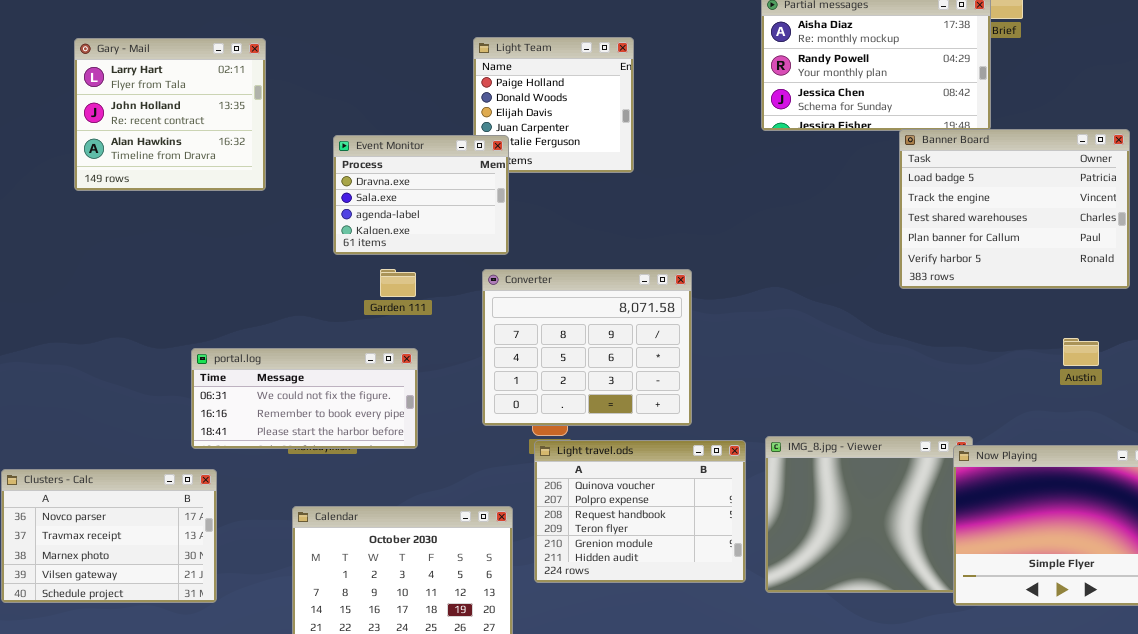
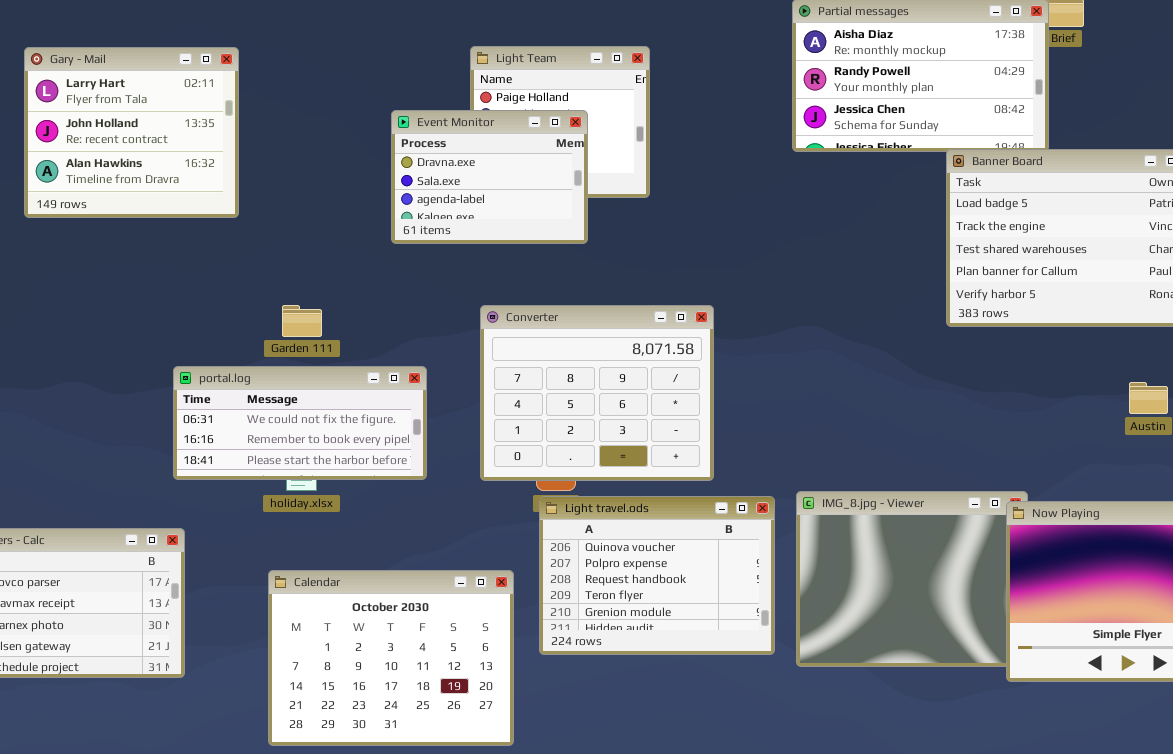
Event Monitor: [333,135,509,255] -> [391,110,588,244], moved
Garden 111: [380,269,416,297] -> [282,305,322,337], moved
portal.log: [191,348,418,449] -> [173,366,427,480], moved

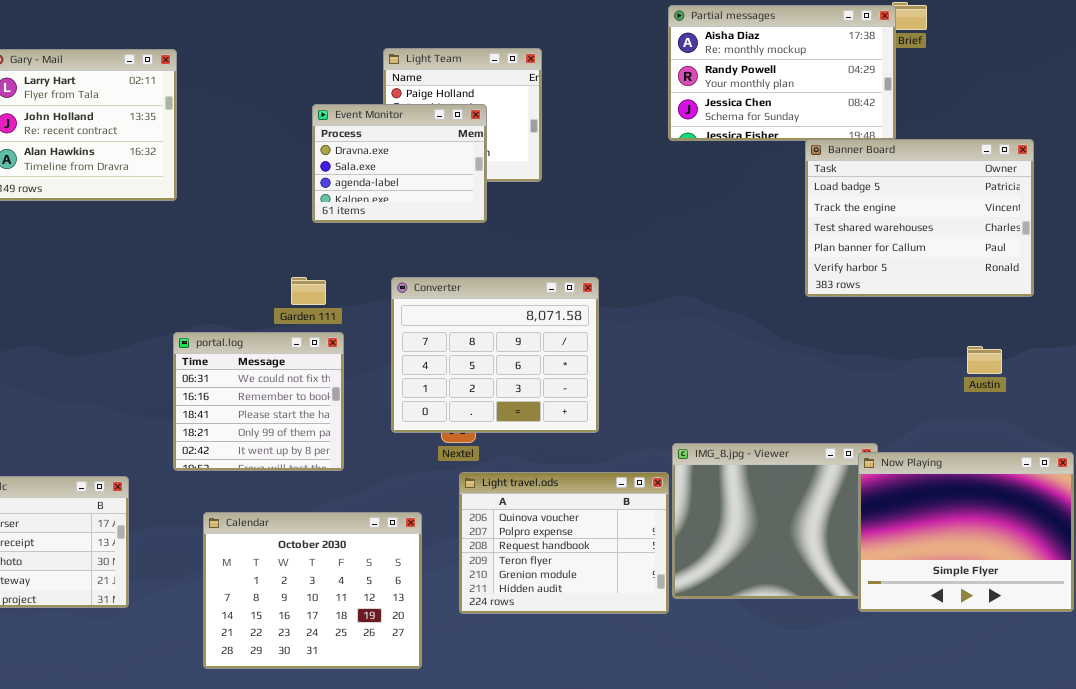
Garden 111: [282,305,322,337] -> [291,277,326,305], moved
portal.log: [173,366,427,480] -> [173,332,344,471], resized
Light travel.ods: [539,496,775,655] -> [459,472,669,614], moved

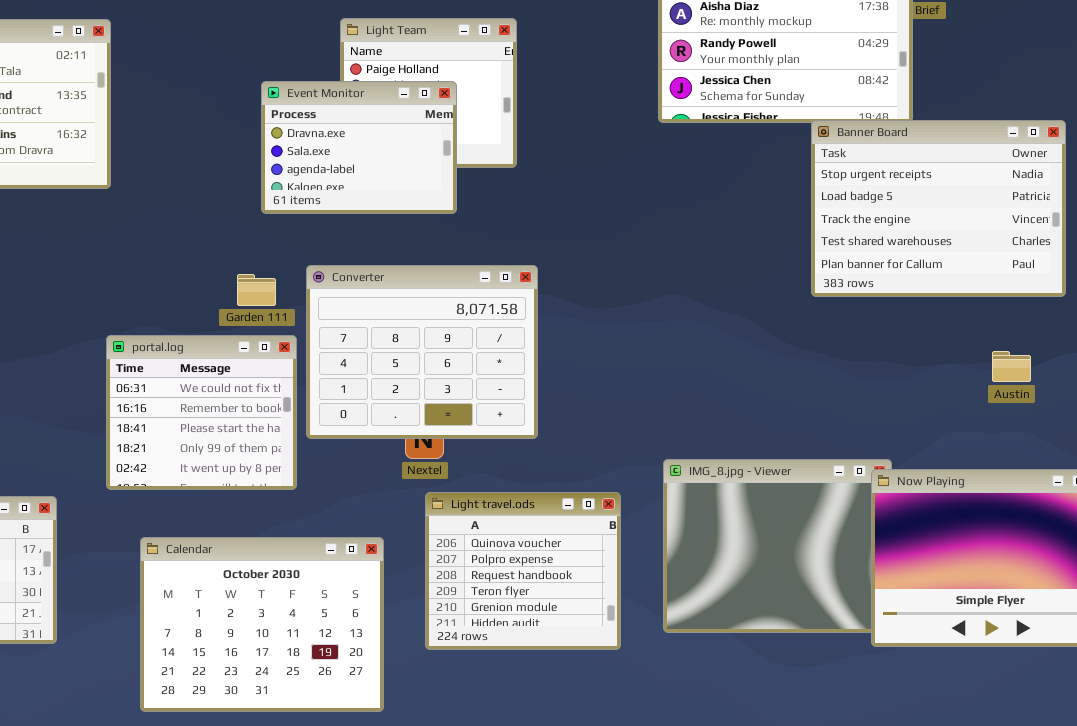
Banner Board: [805,139,1034,297] -> [811,120,1066,297], scrolled up 1 row
Converter: [391,277,599,433] -> [306,265,538,439], moved
Light travel.ods: [459,472,669,614] -> [425,492,621,650], resized

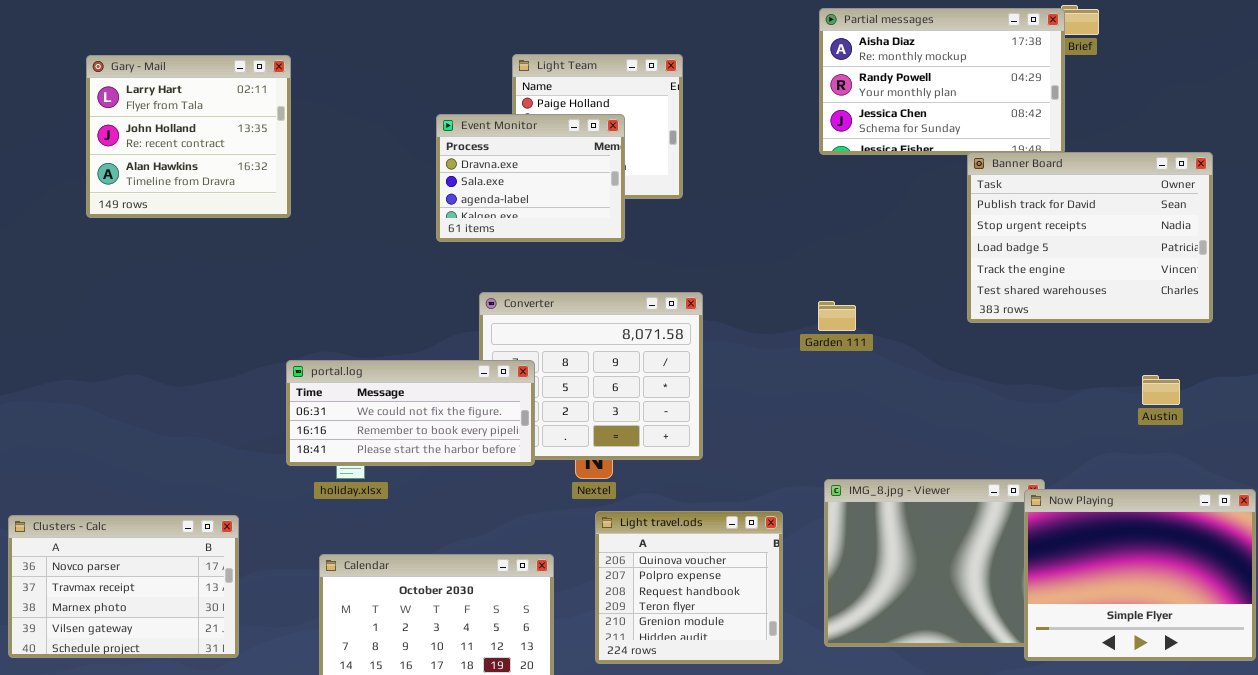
Banner Board: [811,120,1066,297] -> [967,152,1213,323], scrolled up 1 row
Garden 111: [237,274,276,306] -> [818,301,856,331], moved
portal.log: [106,335,297,490] -> [286,360,535,466], resized

